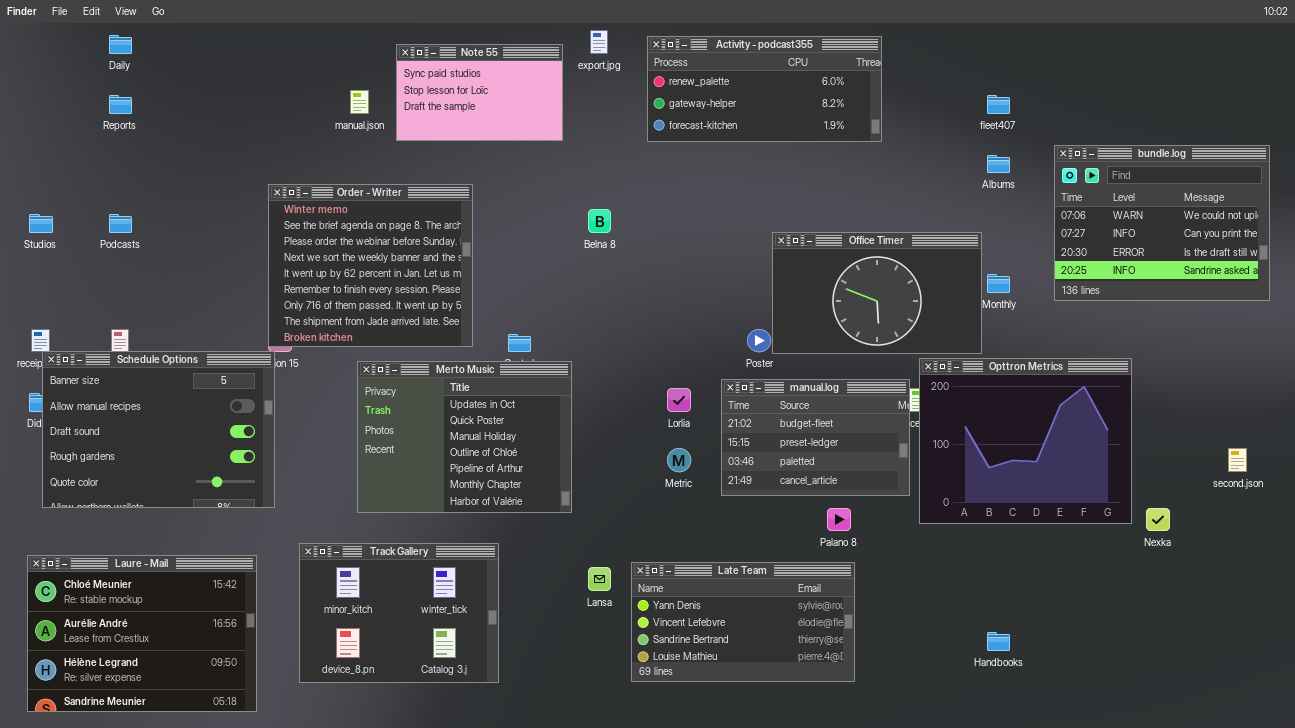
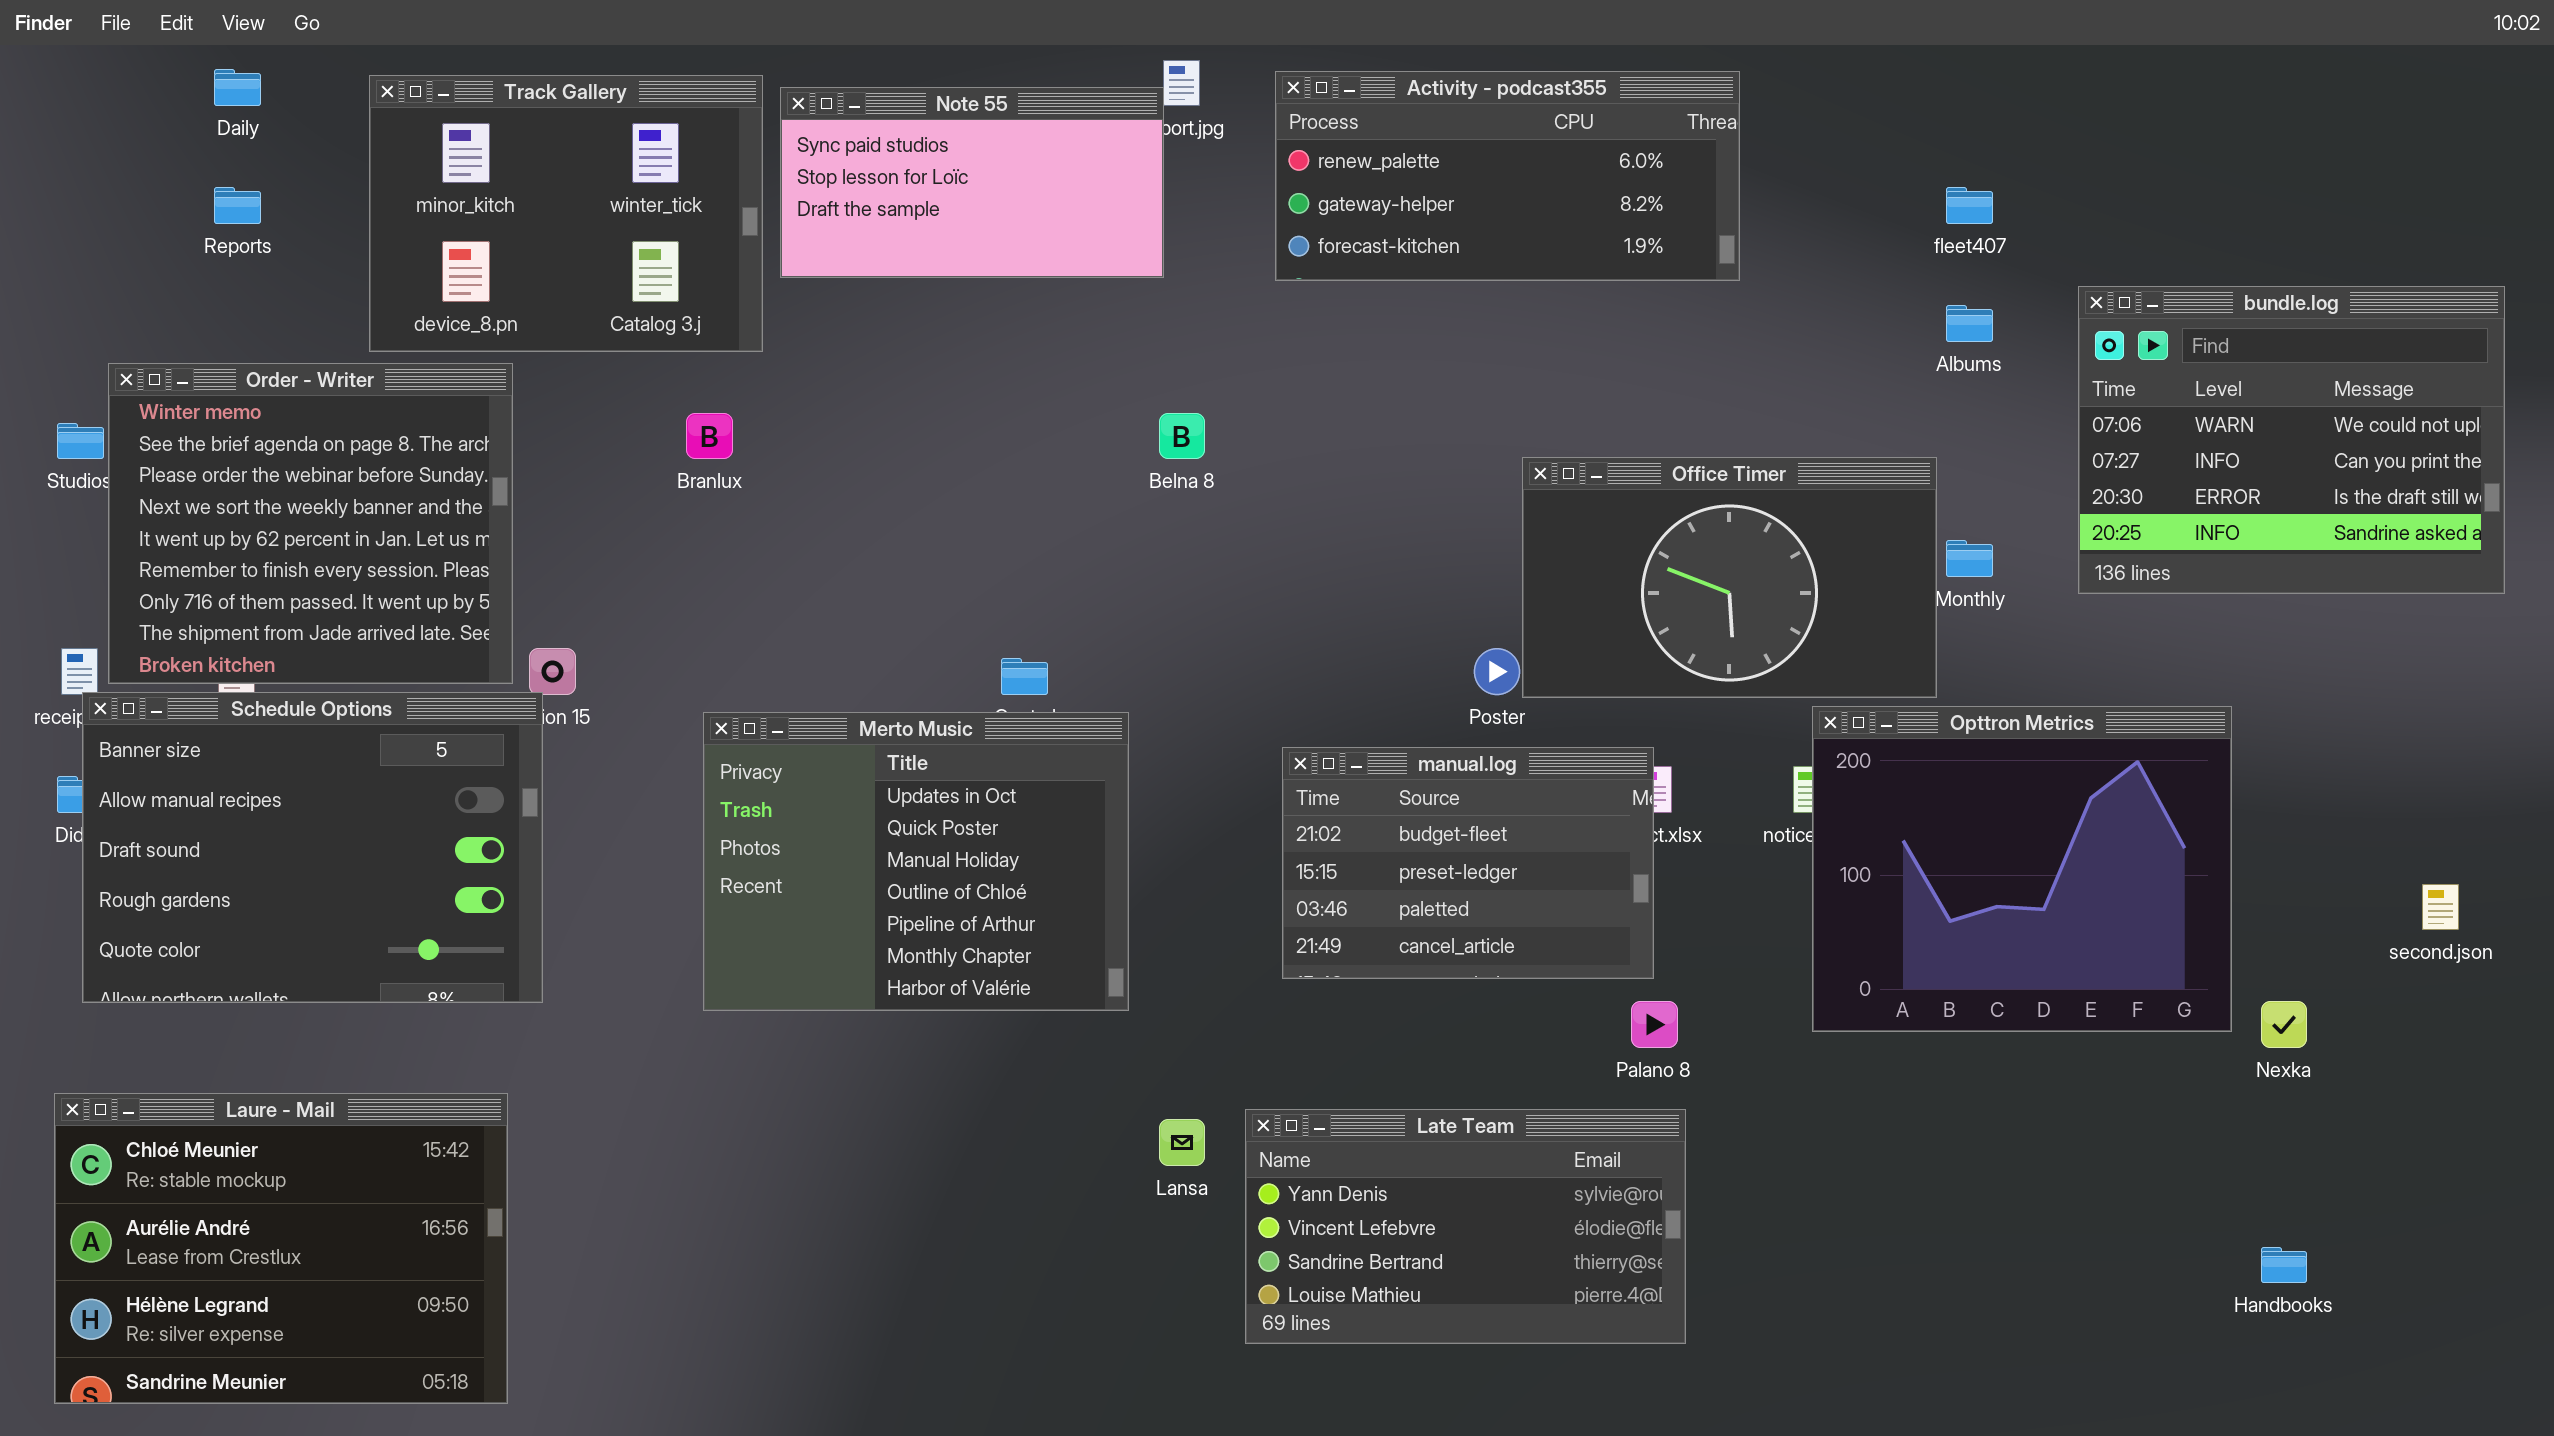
Note 55: [396,44,563,141] -> [780,87,1164,278], resized
Order - Writer: [268,184,473,347] -> [108,363,513,684], moved
manual.log: [721,379,910,496] -> [1282,747,1654,979], moved
Track Gallery: [299,543,499,683] -> [369,75,763,352], moved
Handbooks: [987,632,1010,651] -> [2261,1247,2307,1283], moved

